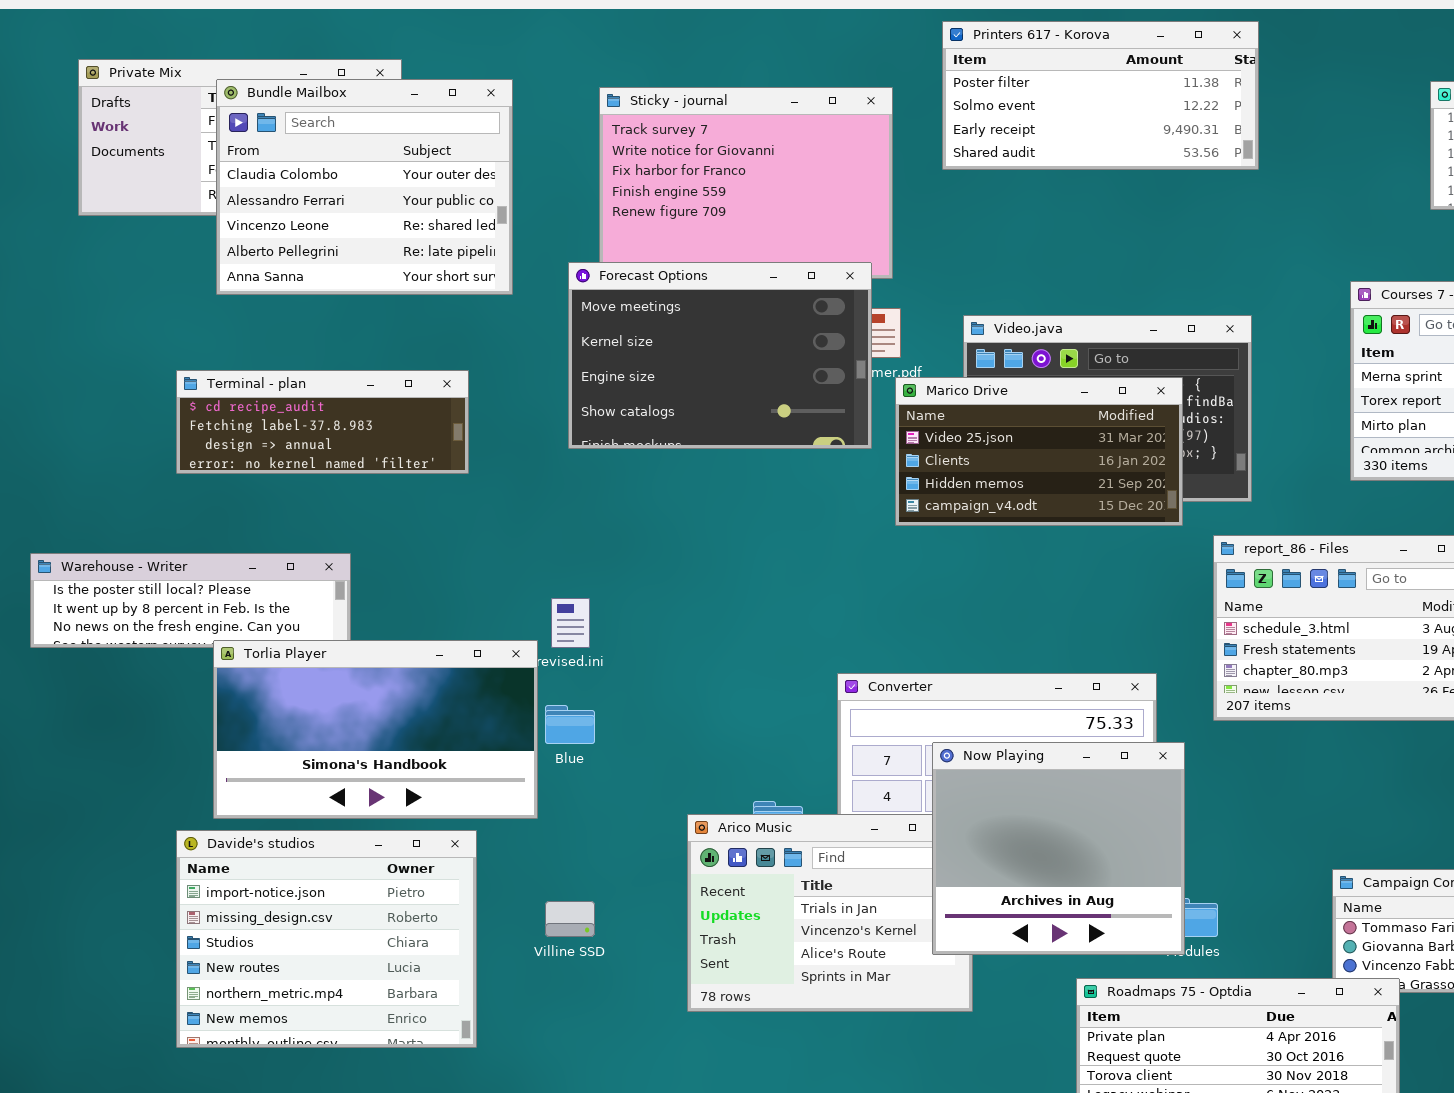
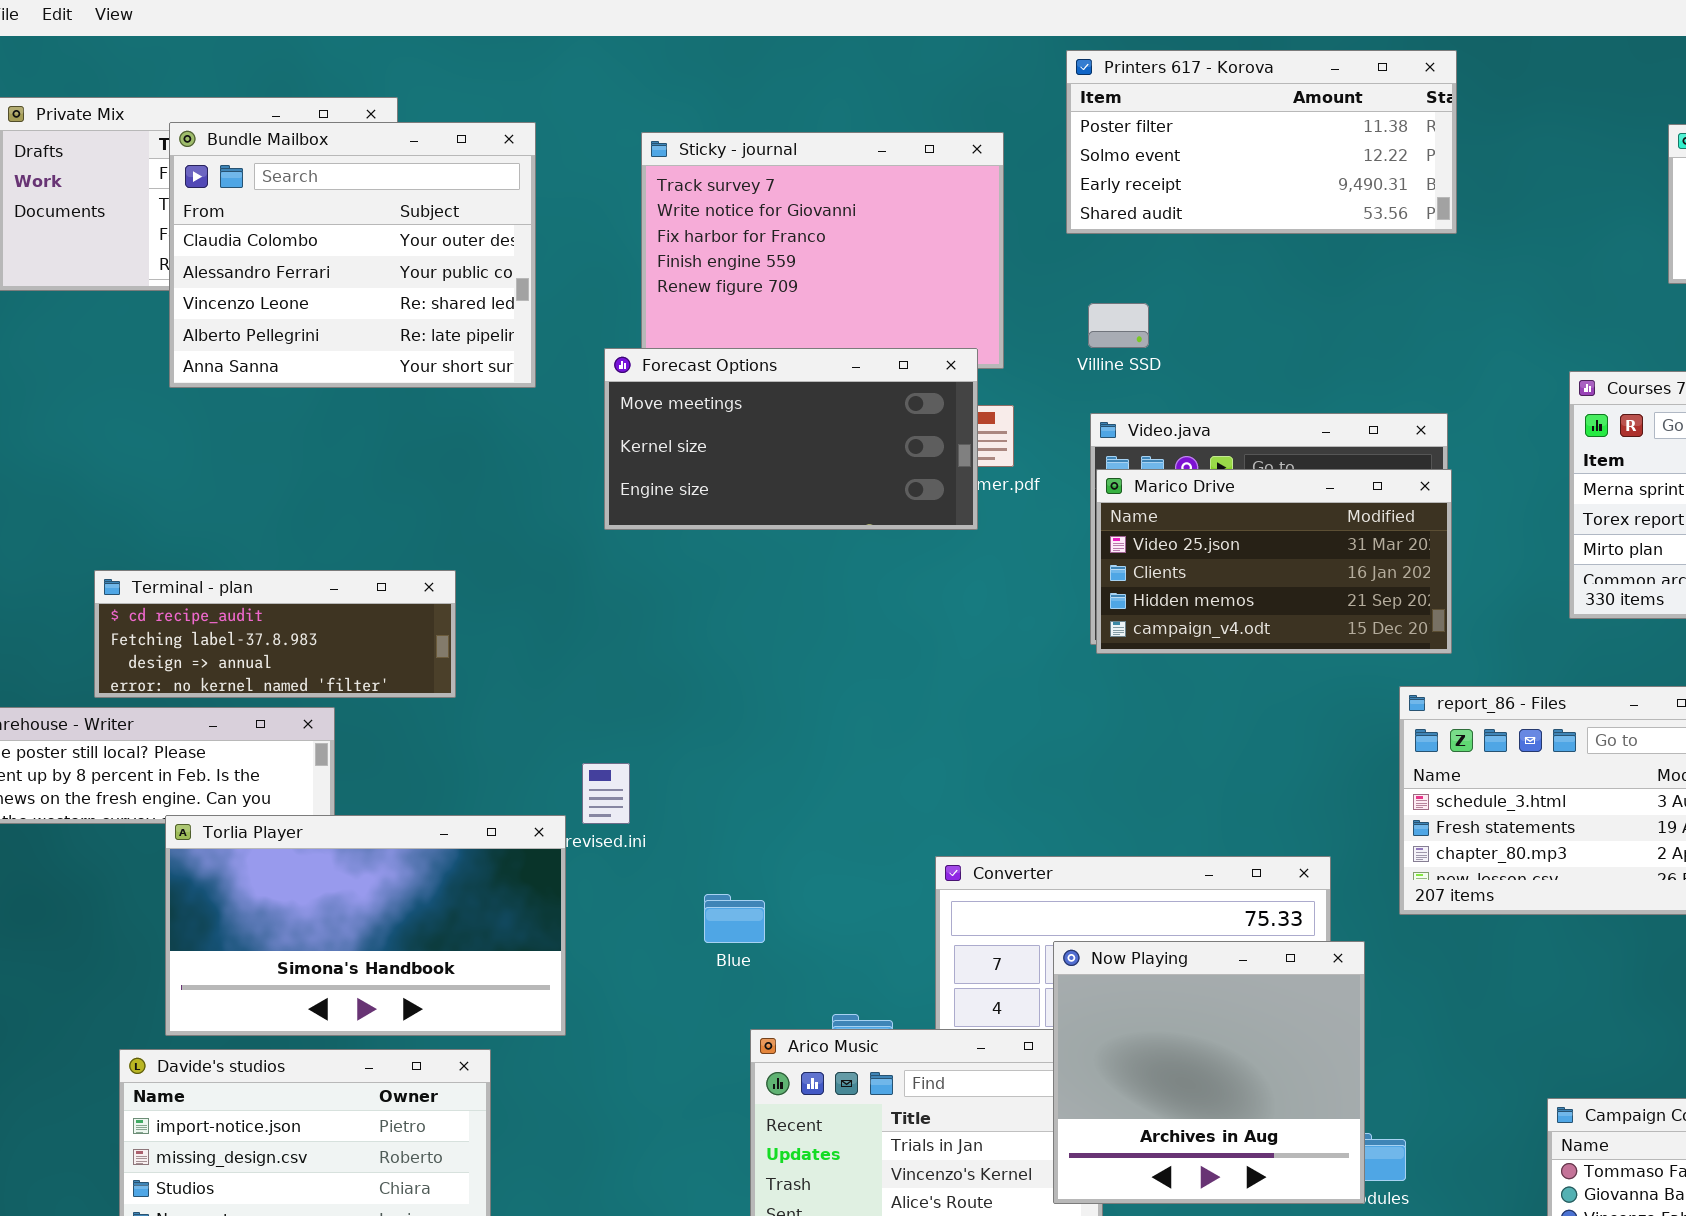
Forecast Options: [568,262,872,449] -> [604,348,978,530], resized
Terminal - plan: [176,370,469,474] -> [94,570,456,698], moved
Marico Drive: [895,377,1183,526] -> [1096,469,1452,654], moved
Blue: [545,705,595,744] -> [704,894,765,943], moved
Villine SSD: [545,901,595,937] -> [1088,303,1149,348], moved

